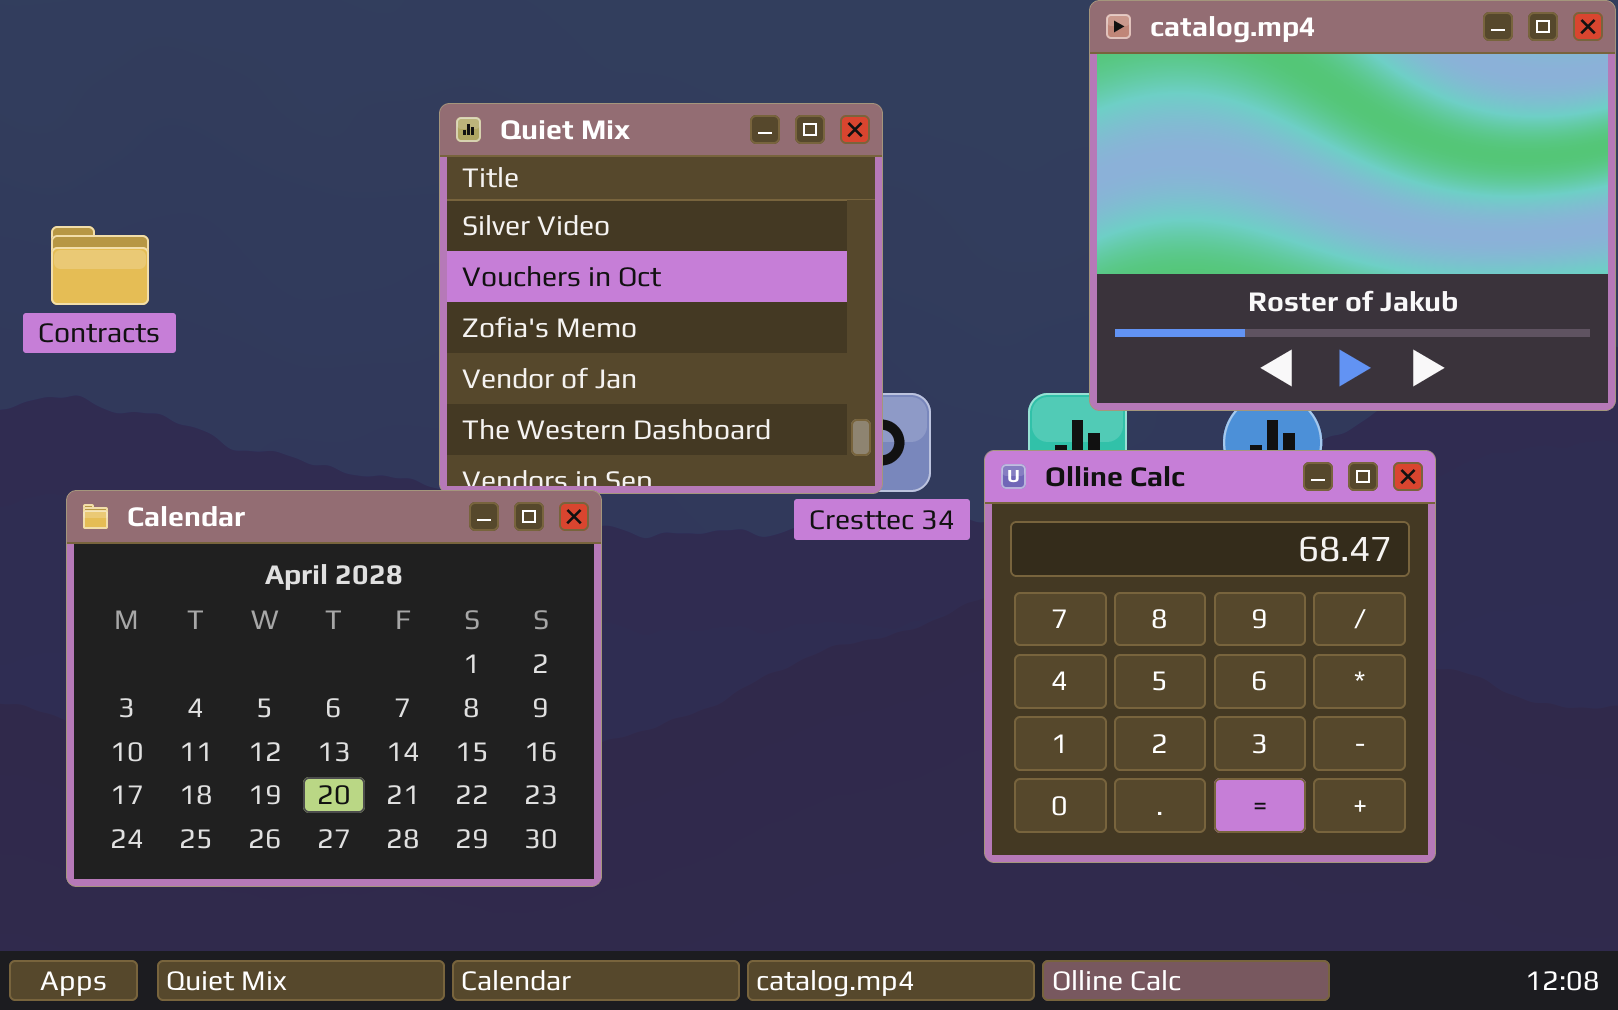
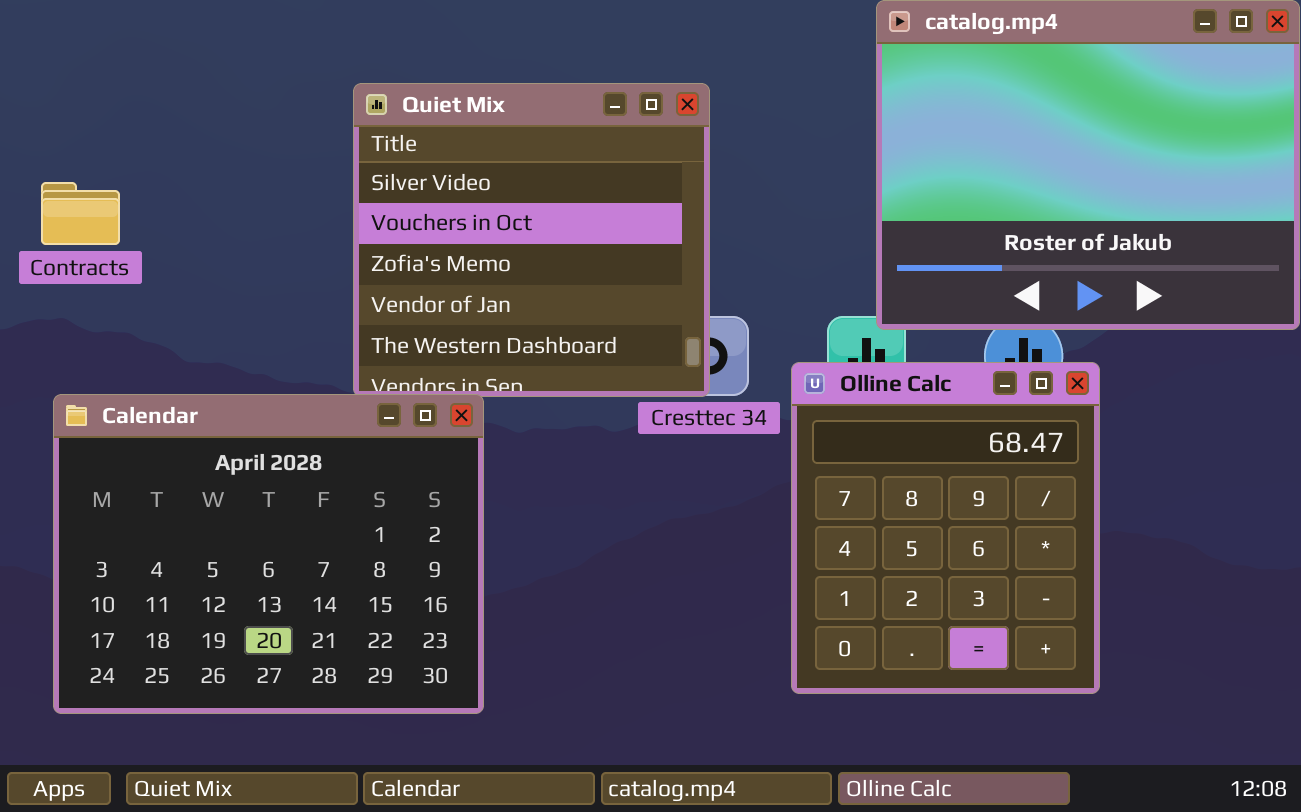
Olline Calc: [984,450,1436,863] -> [791,362,1100,694], resized

